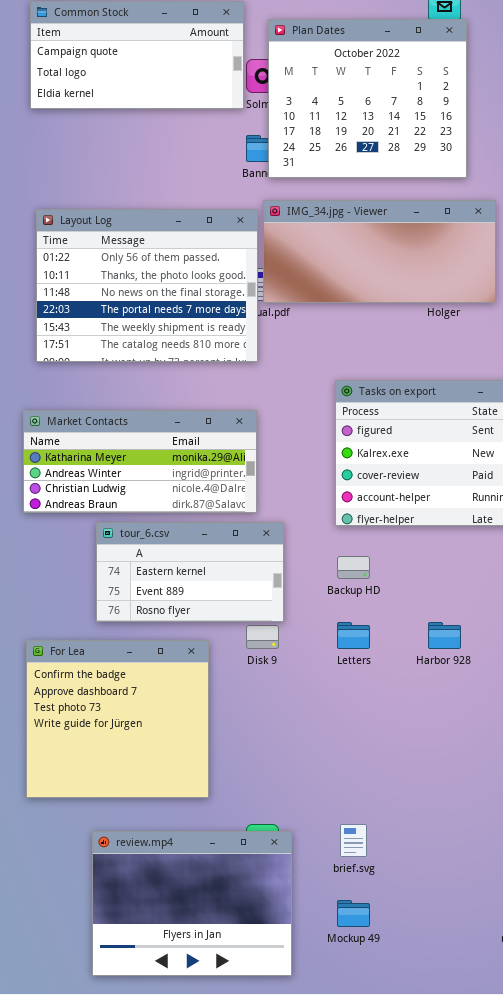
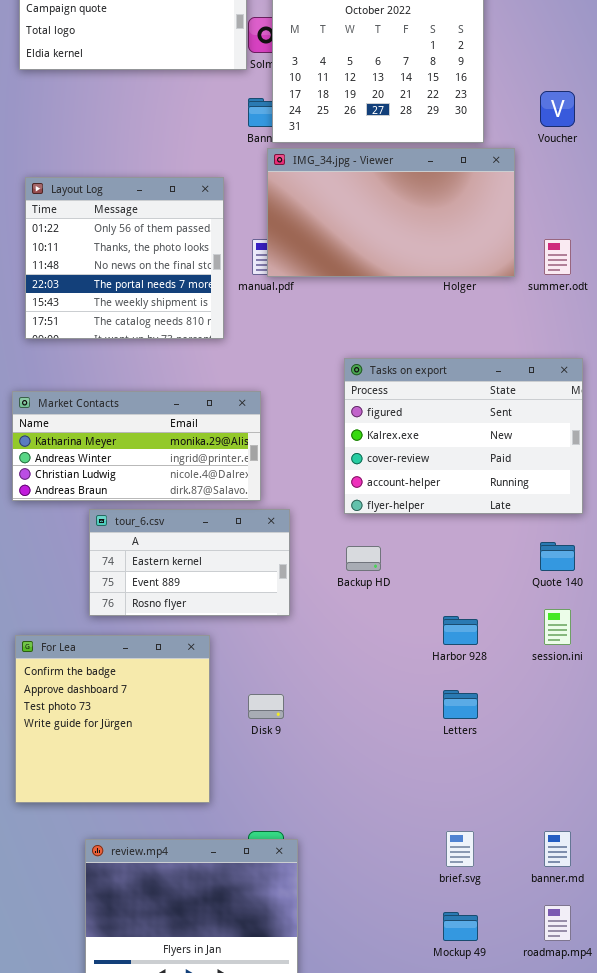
IMG_34.jpg - Viewer: [263,200,496,303] -> [267,148,515,277], resized
Layout Log: [36,209,258,362] -> [25,177,224,339], resized
Letters: [337,622,370,649] -> [443,690,478,719], moved
Disk 9: [246,625,279,649] -> [248,694,284,719], moved
brief.svg: [340,824,367,857] -> [446,831,474,867], moved
Mockup 49: [337,900,370,927] -> [443,912,478,941], moved

